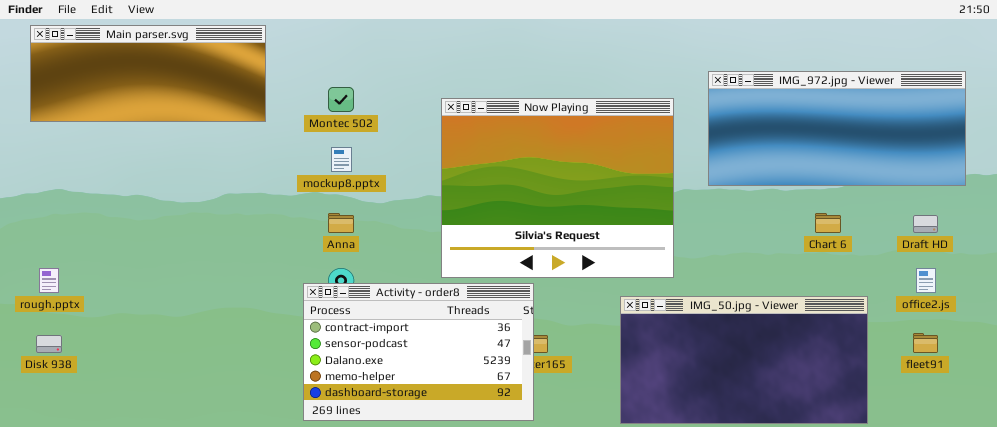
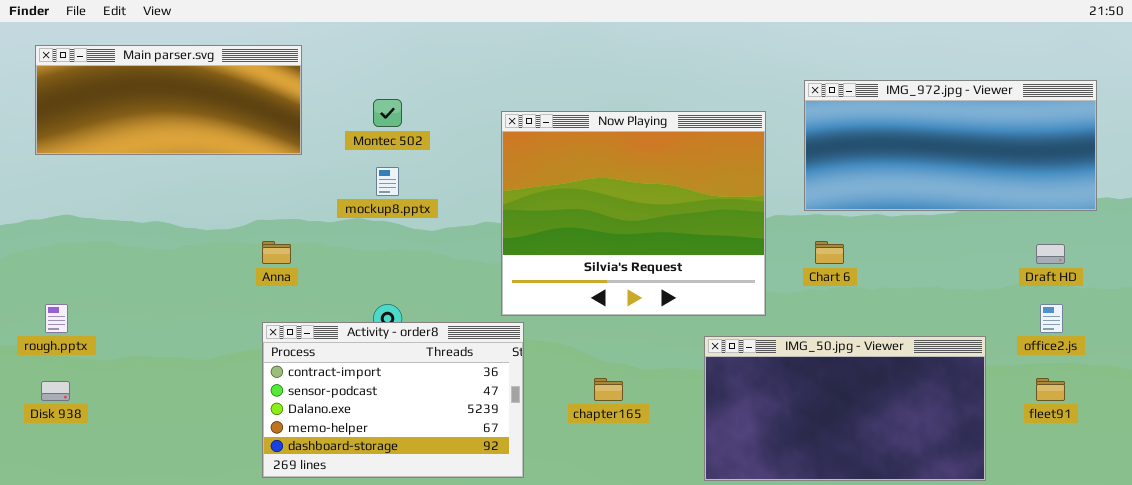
Main parser.svg: [30,25,266,122] -> [35,45,302,155], moved
Anna: [328,213,354,233] -> [262,241,291,264], moved
Chart 6: [815,213,841,233] -> [815,241,844,264], moved
Activity - order8: [303,283,534,421] -> [262,322,524,478], moved

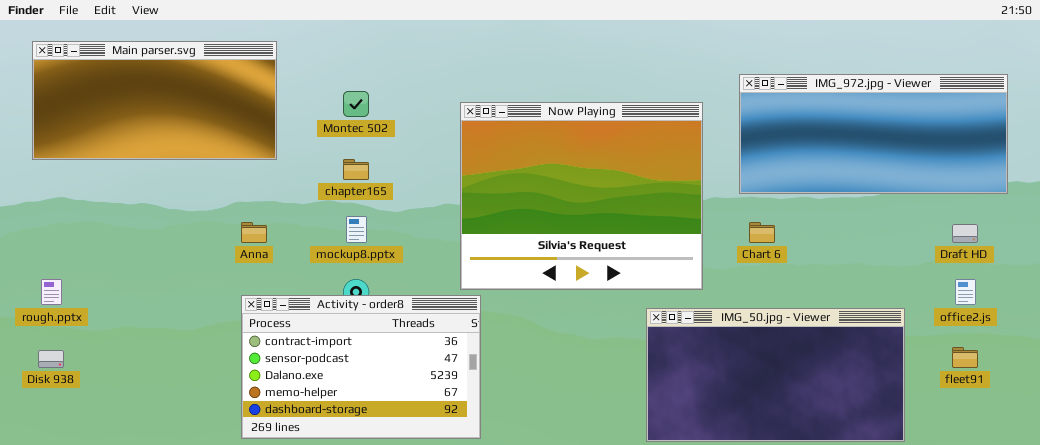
Main parser.svg: [35,45,302,155] -> [32,41,277,160], resized
mockup8.pptx: [376,167,399,196] -> [346,216,367,243], moved
chapter165: [594,378,623,401] -> [343,159,369,180], moved

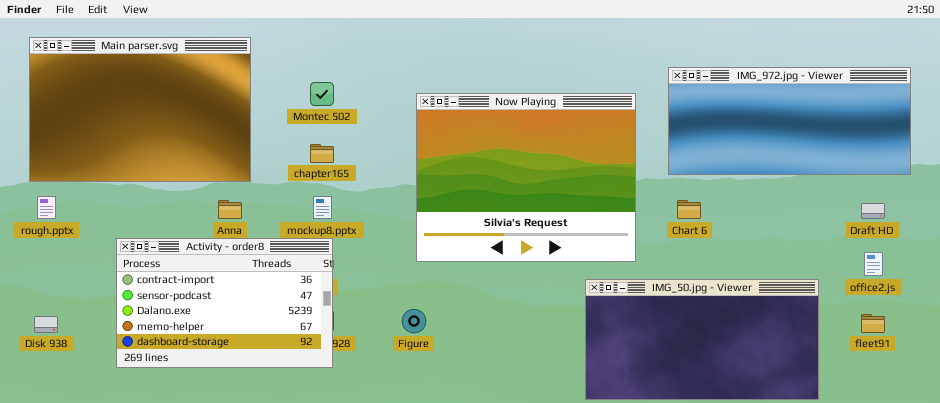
Main parser.svg: [32,41,277,160] -> [29,37,251,182], resized
rough.pptx: [41,279,62,305] -> [37,196,56,219], moved
Activity - order8: [241,295,481,439] -> [116,238,333,368], moved

